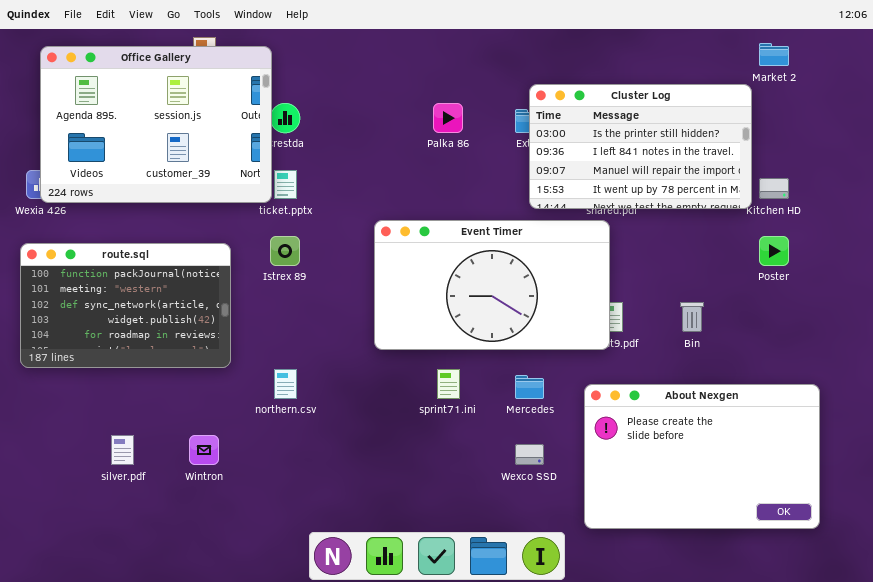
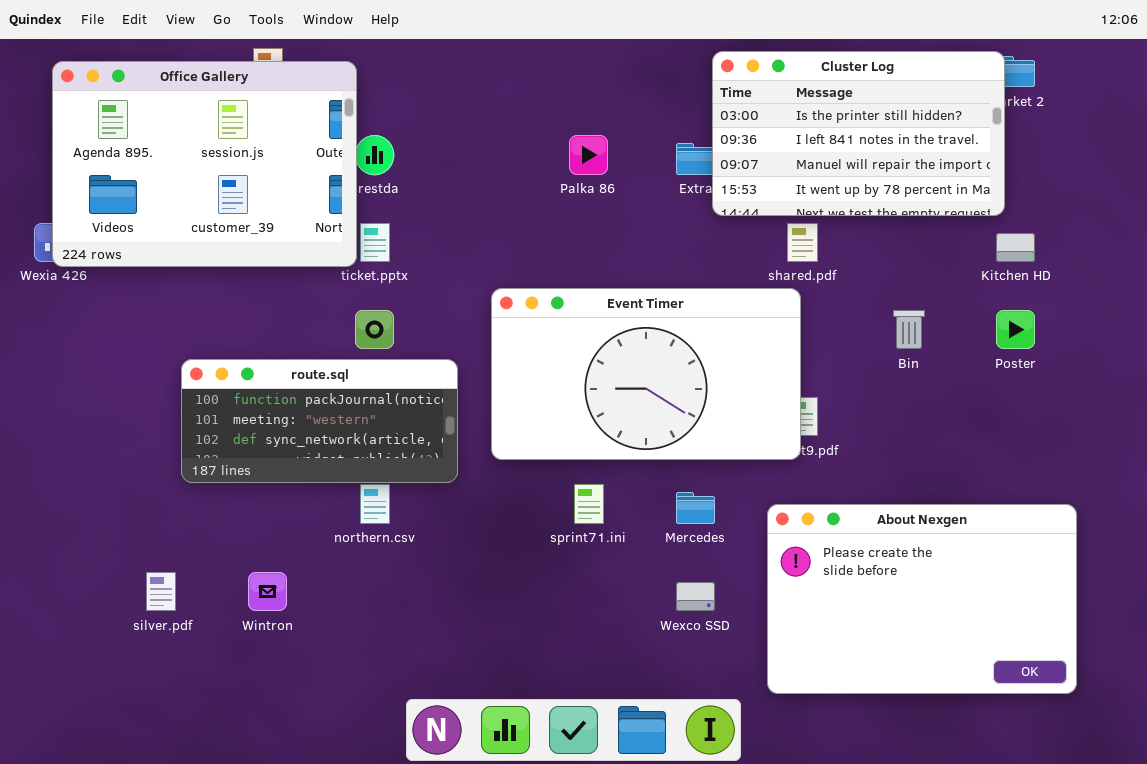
Cluster Log: [529,84,752,209] -> [712,51,1005,216], moved
route.sql: [20,243,231,368] -> [181,359,458,483], moved, resized
Bin: [680,302,704,332] -> [893,310,925,349], moved

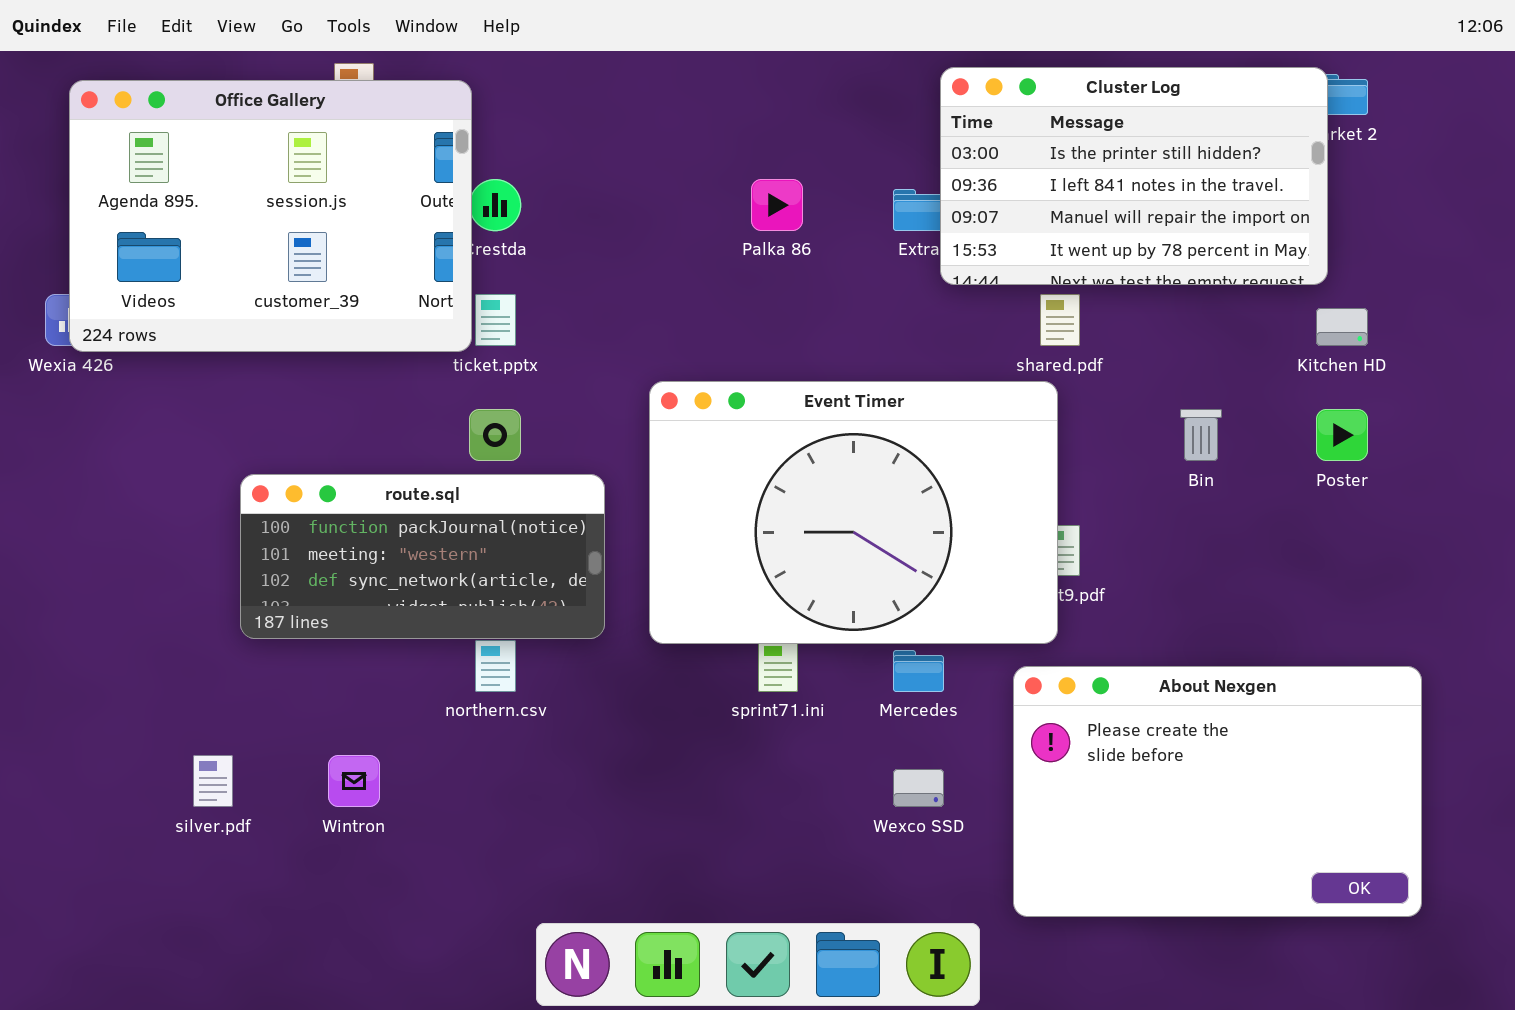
Event Timer: [491,288,801,460] -> [649,381,1058,644], resized

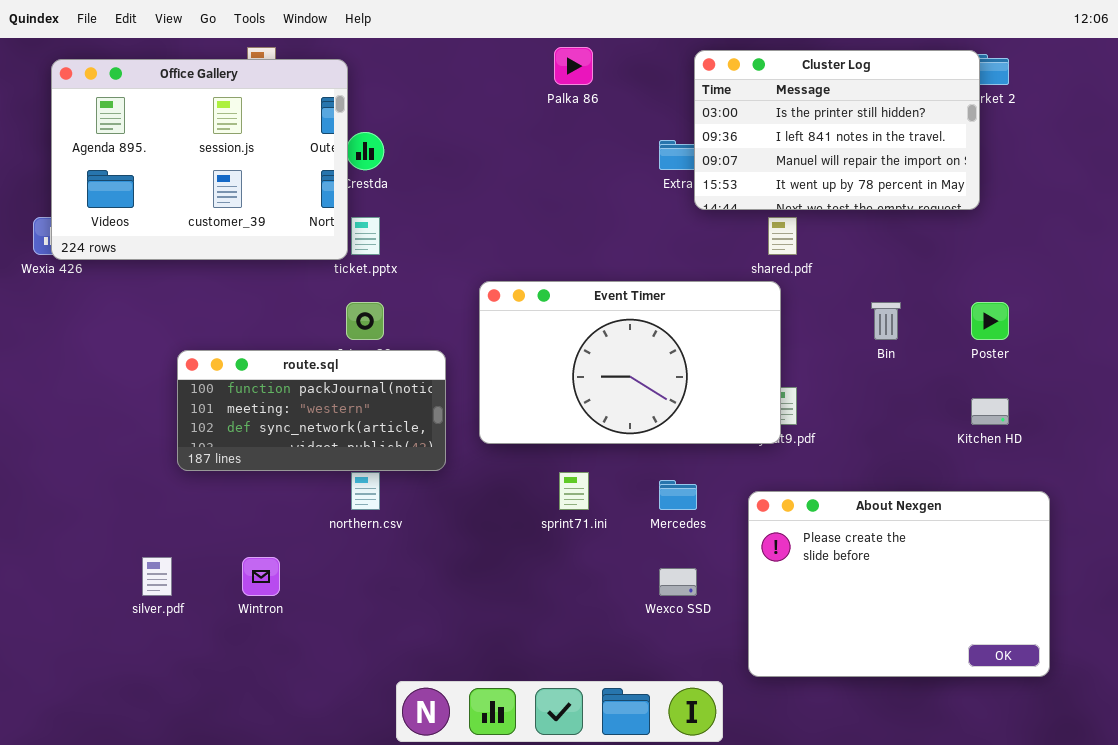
Palka 86: [751,179,803,231] -> [554,47,593,85], moved
Kitchen HD: [1316,308,1368,346] -> [971,398,1009,425], moved
Event Timer: [649,381,1058,644] -> [479,281,781,444], resized

